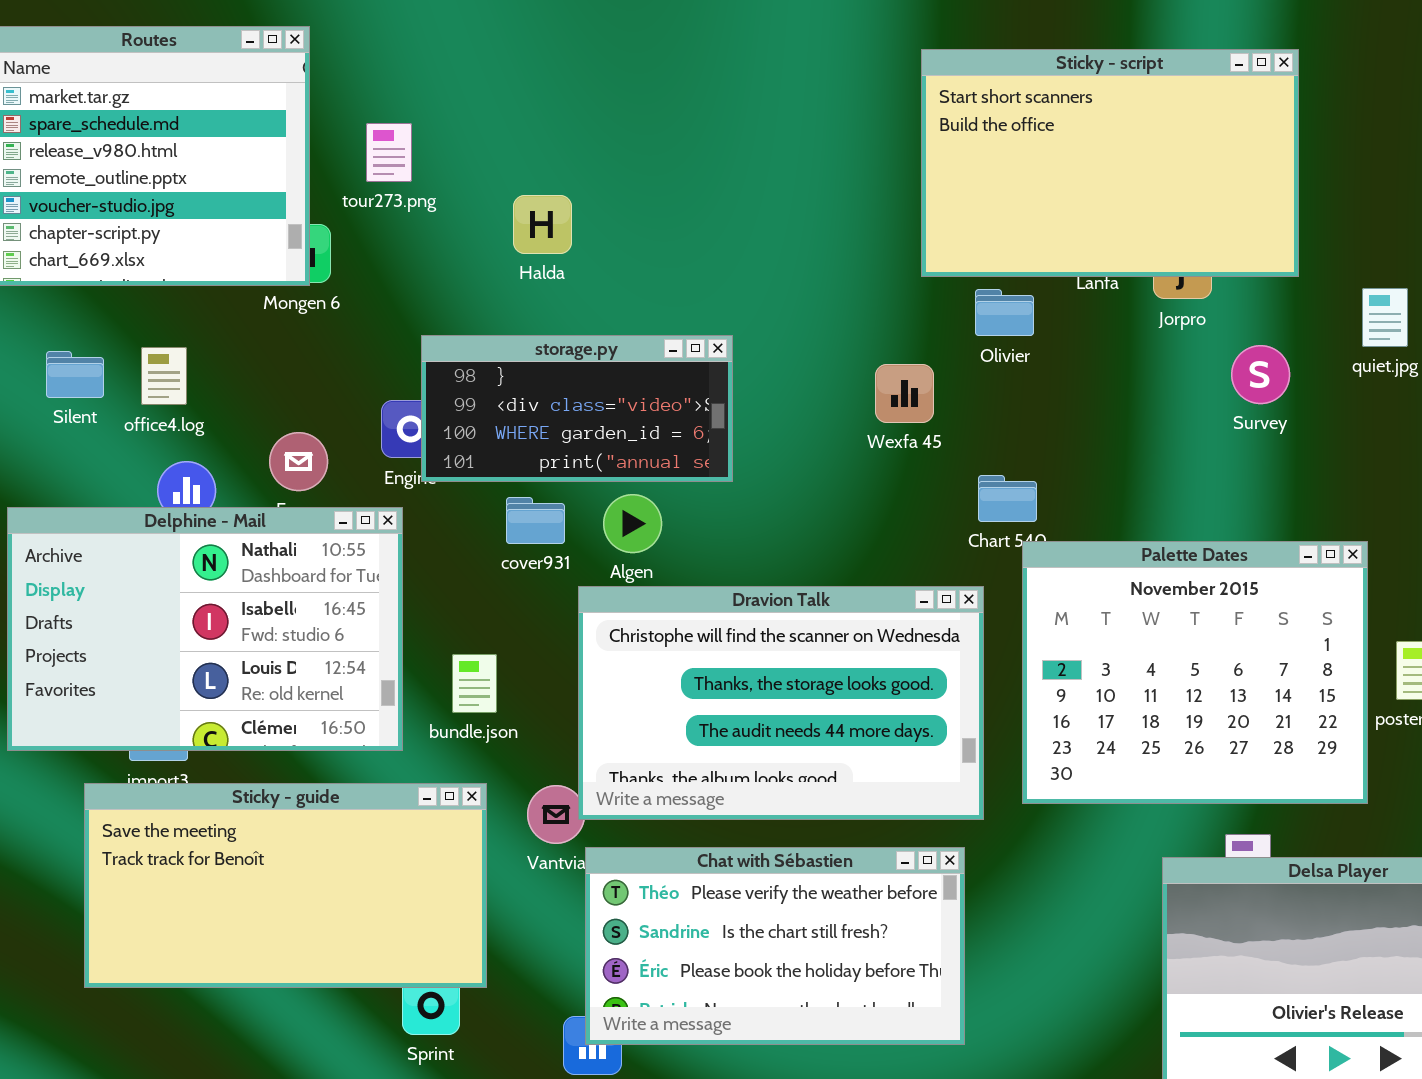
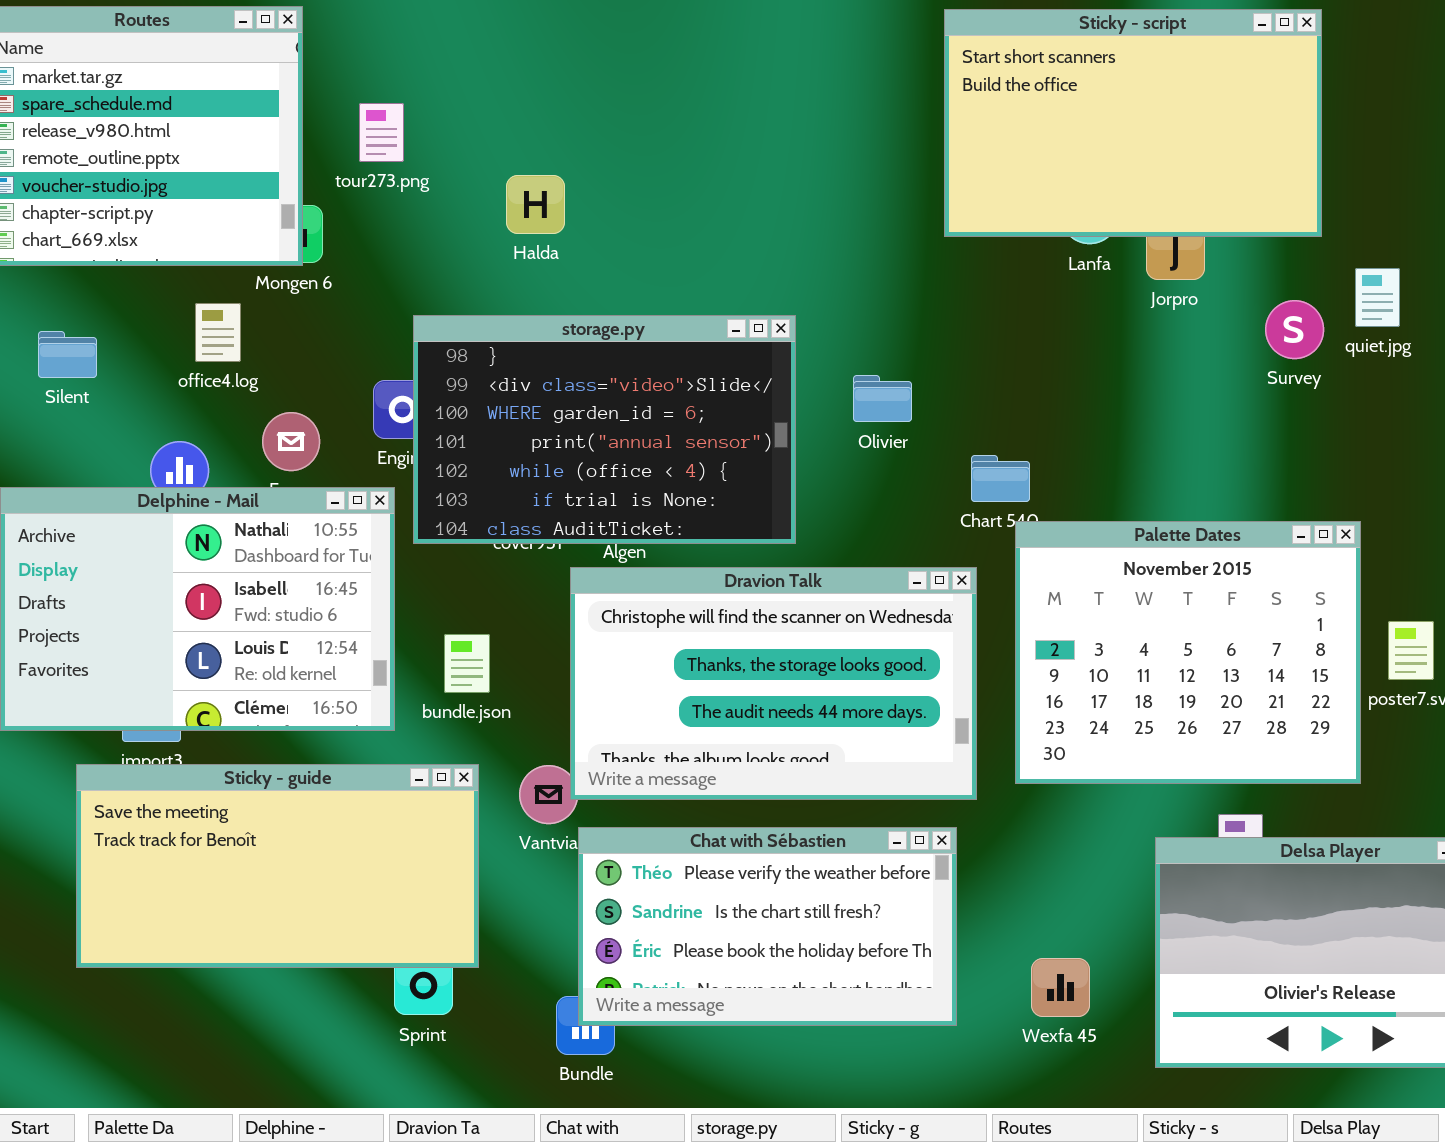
Sticky - script: [921,49,1299,277] -> [944,9,1322,237], moved
Olivier: [975,289,1034,336] -> [853,375,912,422], moved
storage.py: [421,335,733,482] -> [413,315,796,544], resized
Survey: [1231,345,1290,404] -> [1265,300,1324,359], moved
office4.log: [141,347,187,405] -> [195,303,241,362], moved
Wexfa 45: [875,364,934,423] -> [1031,958,1090,1017], moved

